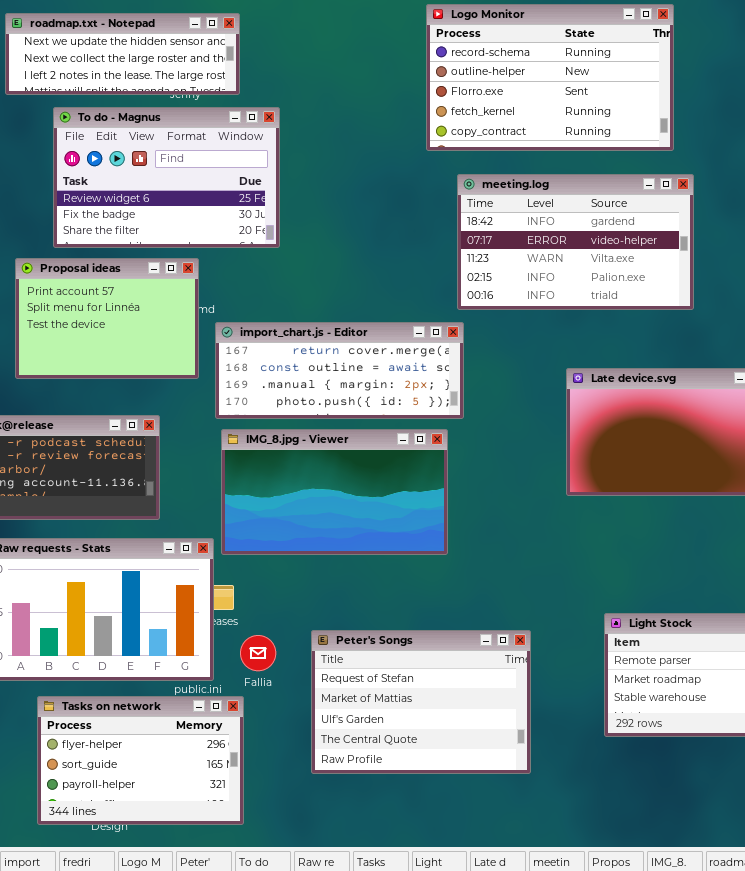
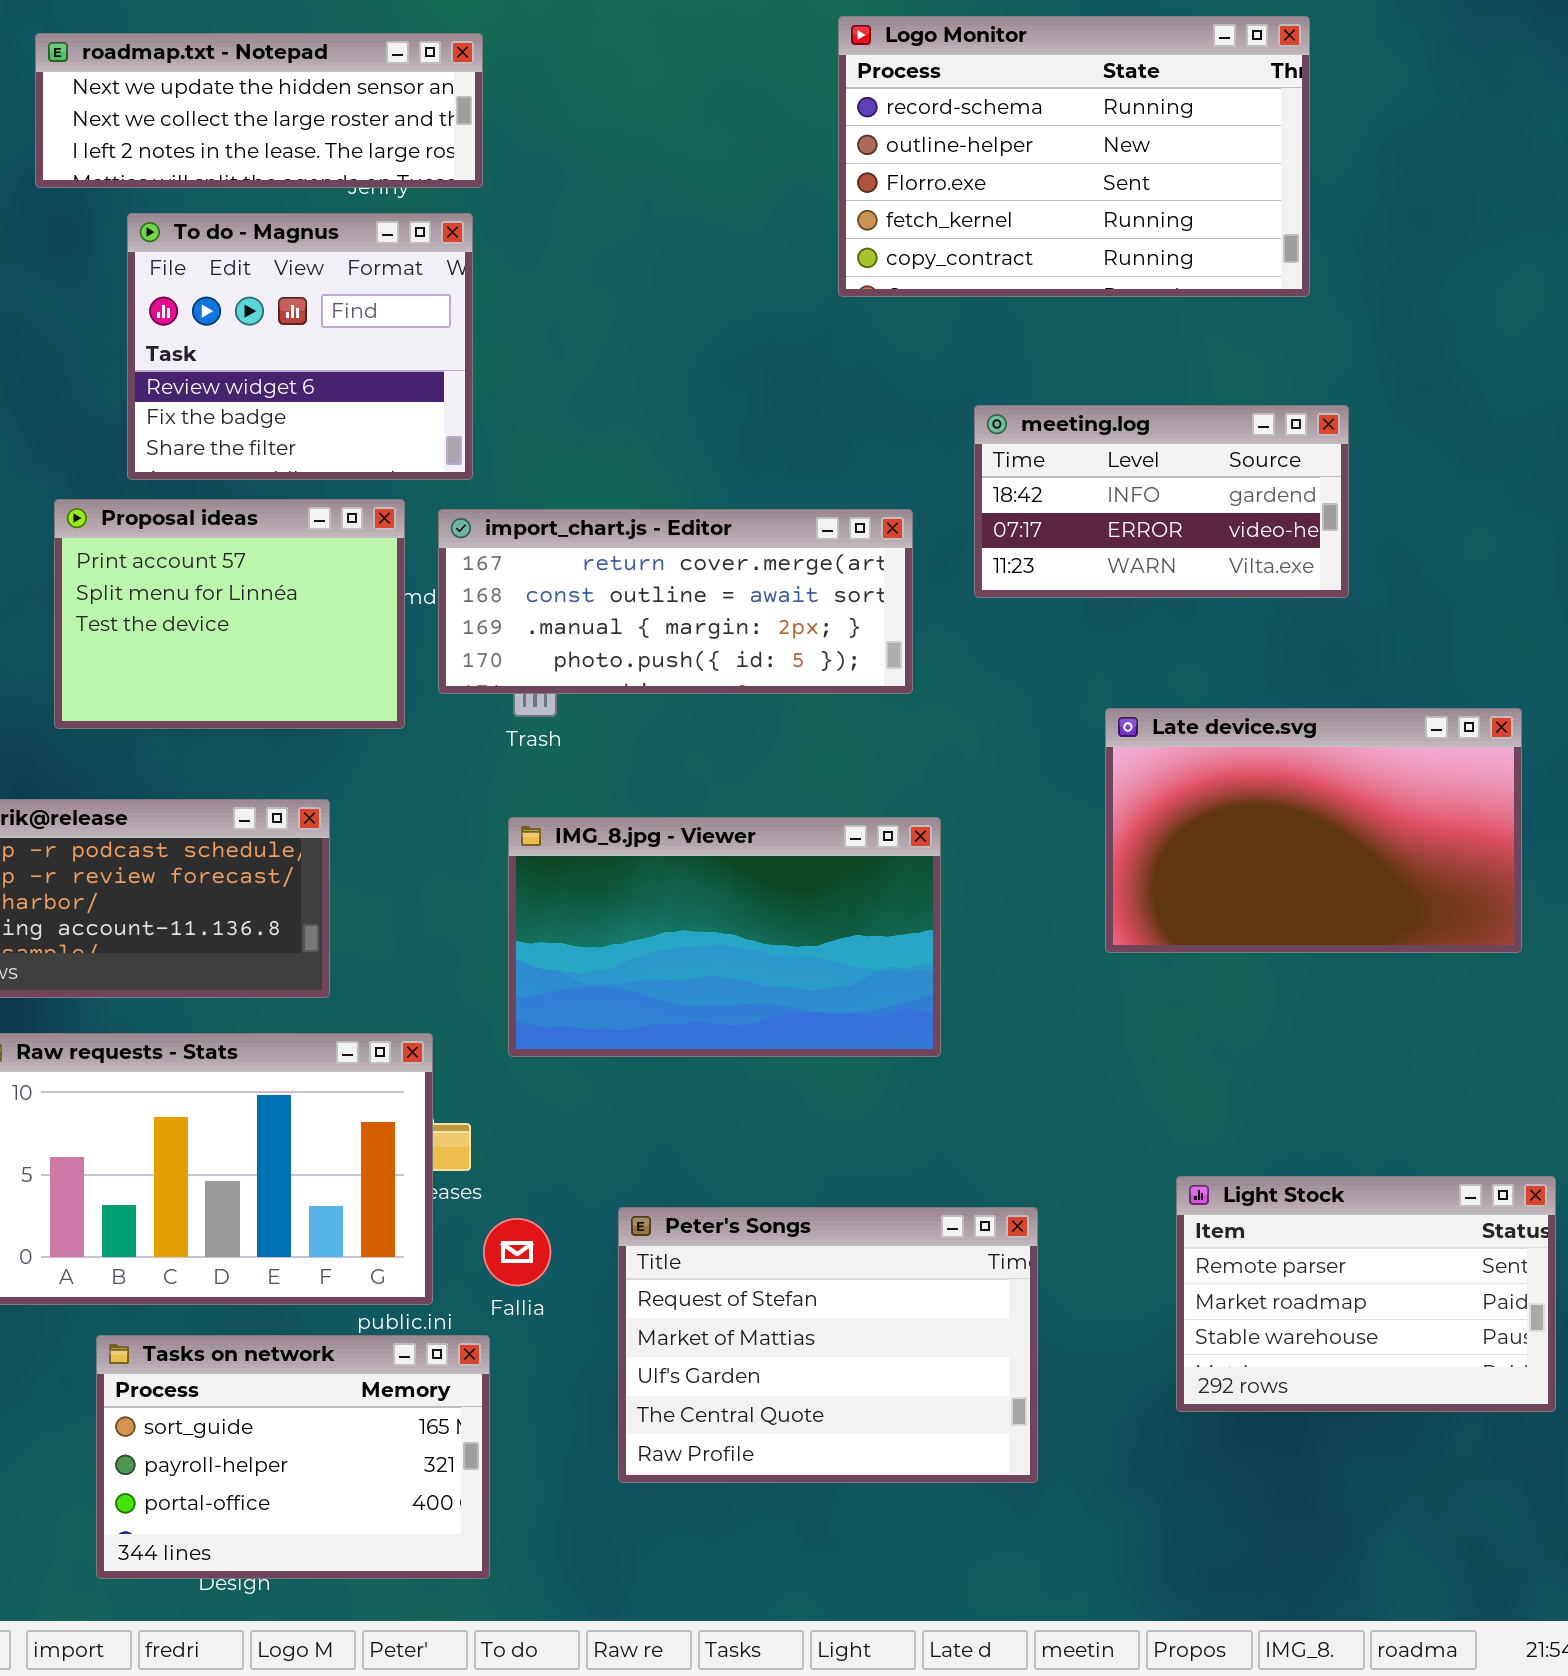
To do - Magnus: [53,107,280,248] -> [127,213,473,480], resized
meeting.log: [457,174,694,310] -> [974,405,1349,598], resized
import_chart.js - Editor: [215,322,464,419] -> [438,509,913,694], moved
IMG_8.jpg - Viewer: [221,429,448,555] -> [508,817,941,1057], moved
Tasks on network: [37,696,244,825] -> [96,1335,490,1579], scrolled down 1 row

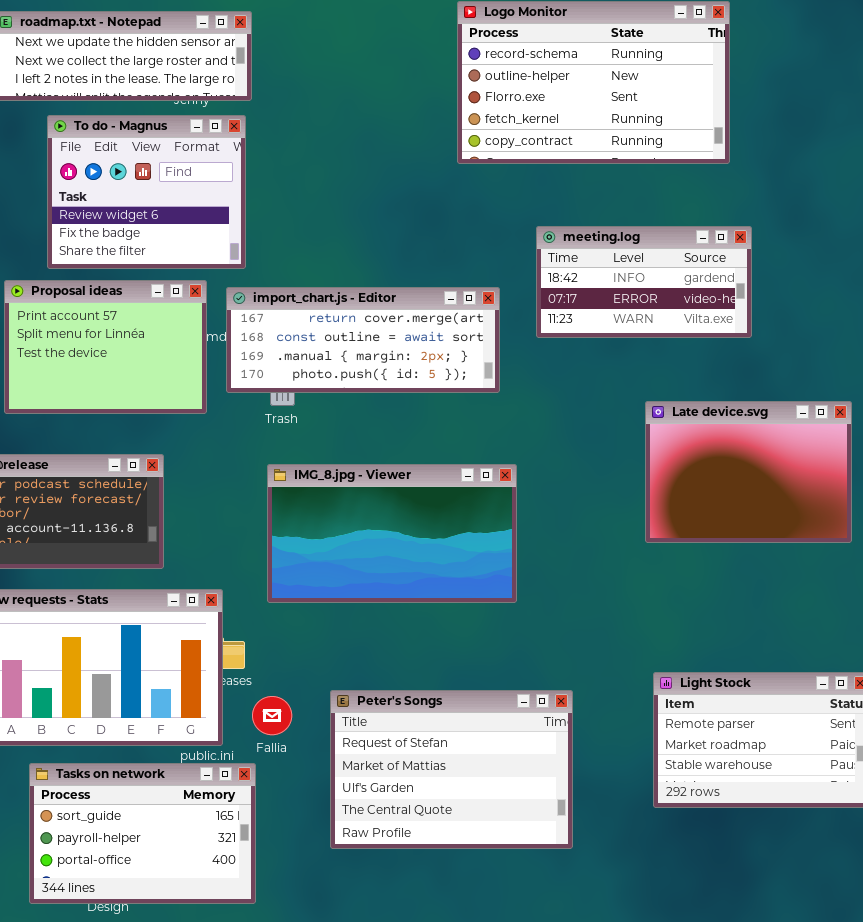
Late device.svg: [1105,708,1522,953] -> [645,401,852,543], resized

